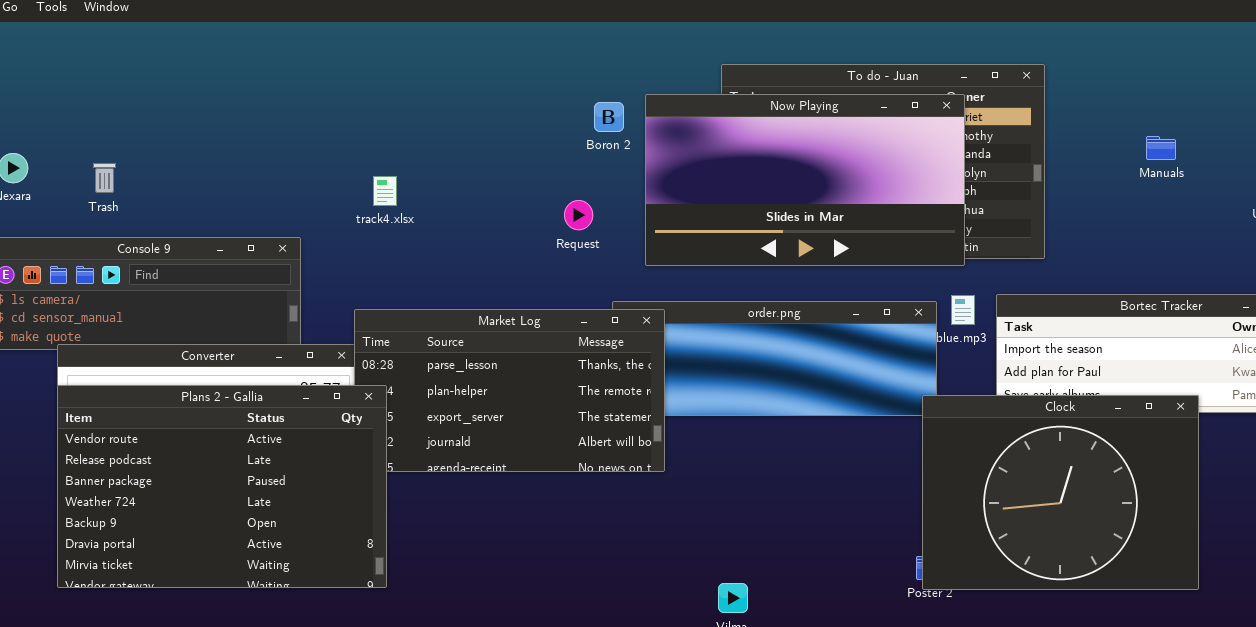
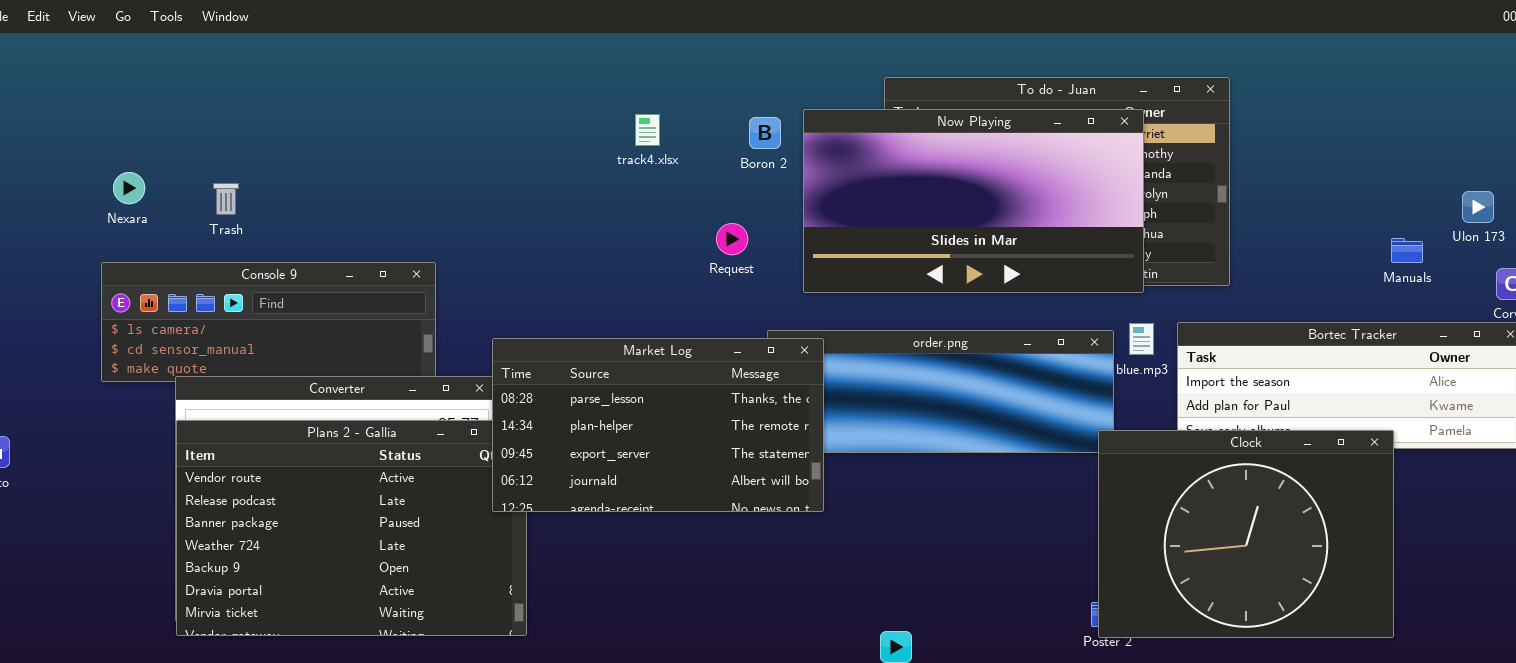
Manuals: [1146,136,1176,160] -> [1391,238,1423,263], moved
track4.xlsx: [373,176,397,206] -> [635,114,660,146], moved
Market Log: [354,309,665,472] -> [492,338,824,512], raised

